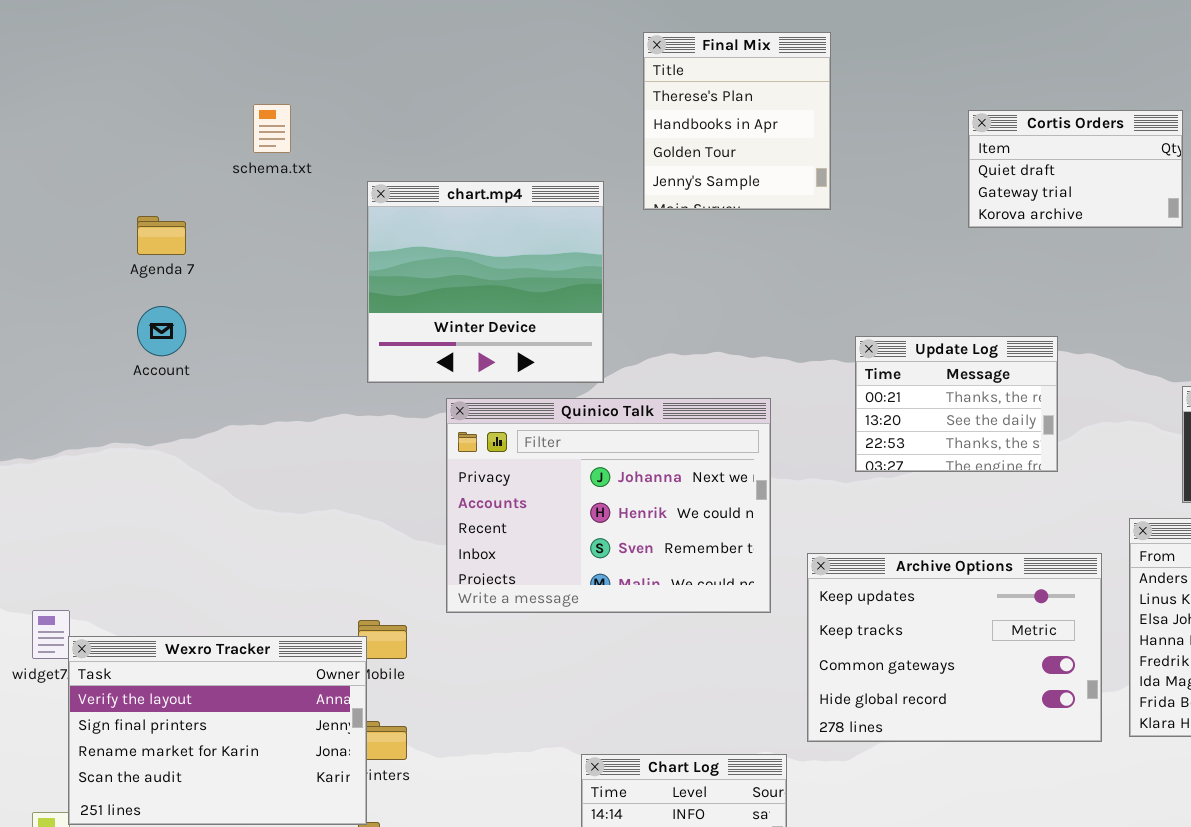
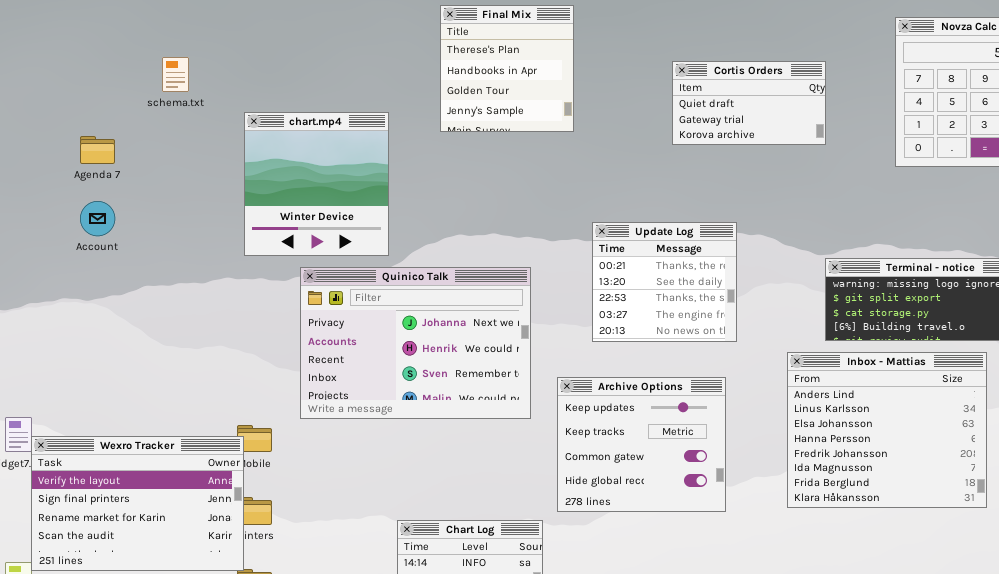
chart.mp4: [367,181,604,383] -> [244,112,389,256], resized
Update Log: [855,336,1058,472] -> [592,222,737,342], resized
Archive Options: [807,553,1102,742] -> [557,377,726,512], resized

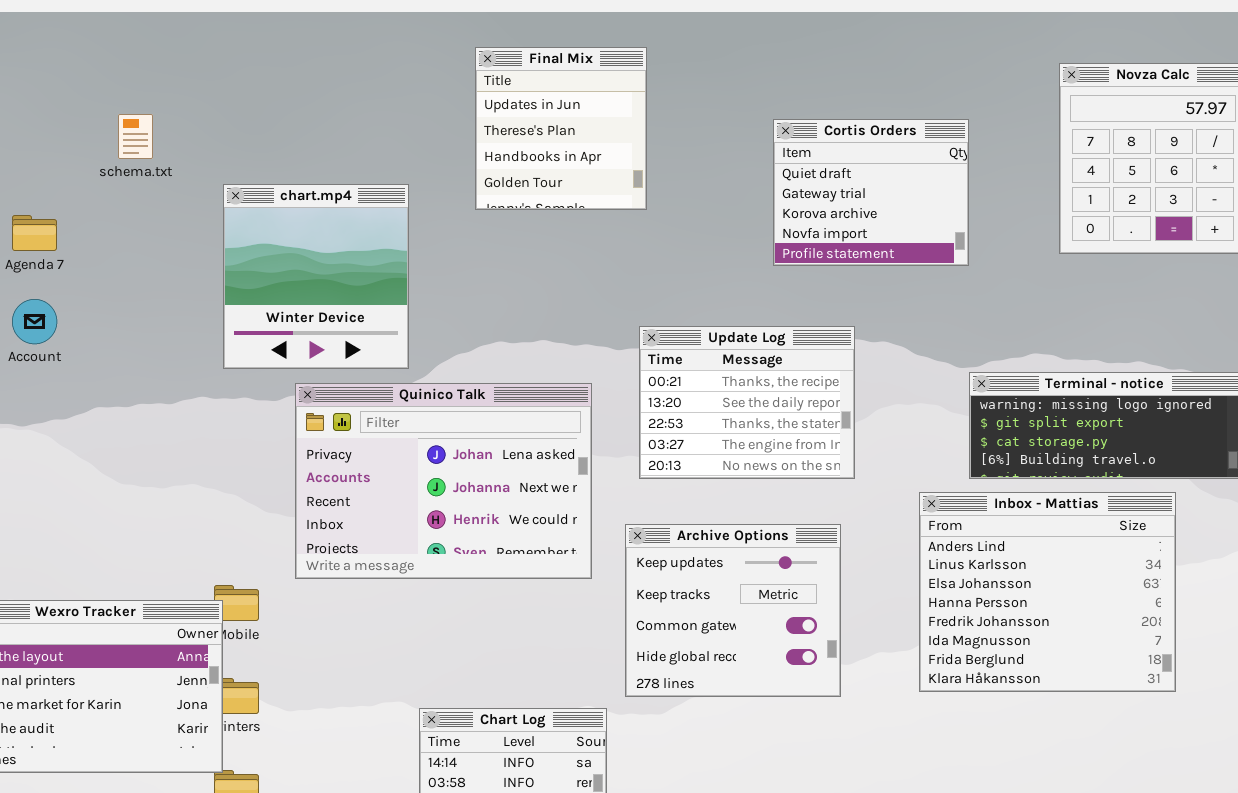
Final Mix: [440,5,574,132] -> [475,47,647,210], scrolled up 1 row
Cortis Orders: [672,61,826,145] -> [773,119,969,266], resized
Update Log: [592,222,737,342] -> [639,326,855,479], resized
Quinico Talk: [300,267,531,419] -> [295,383,592,579], scrolled up 1 row

